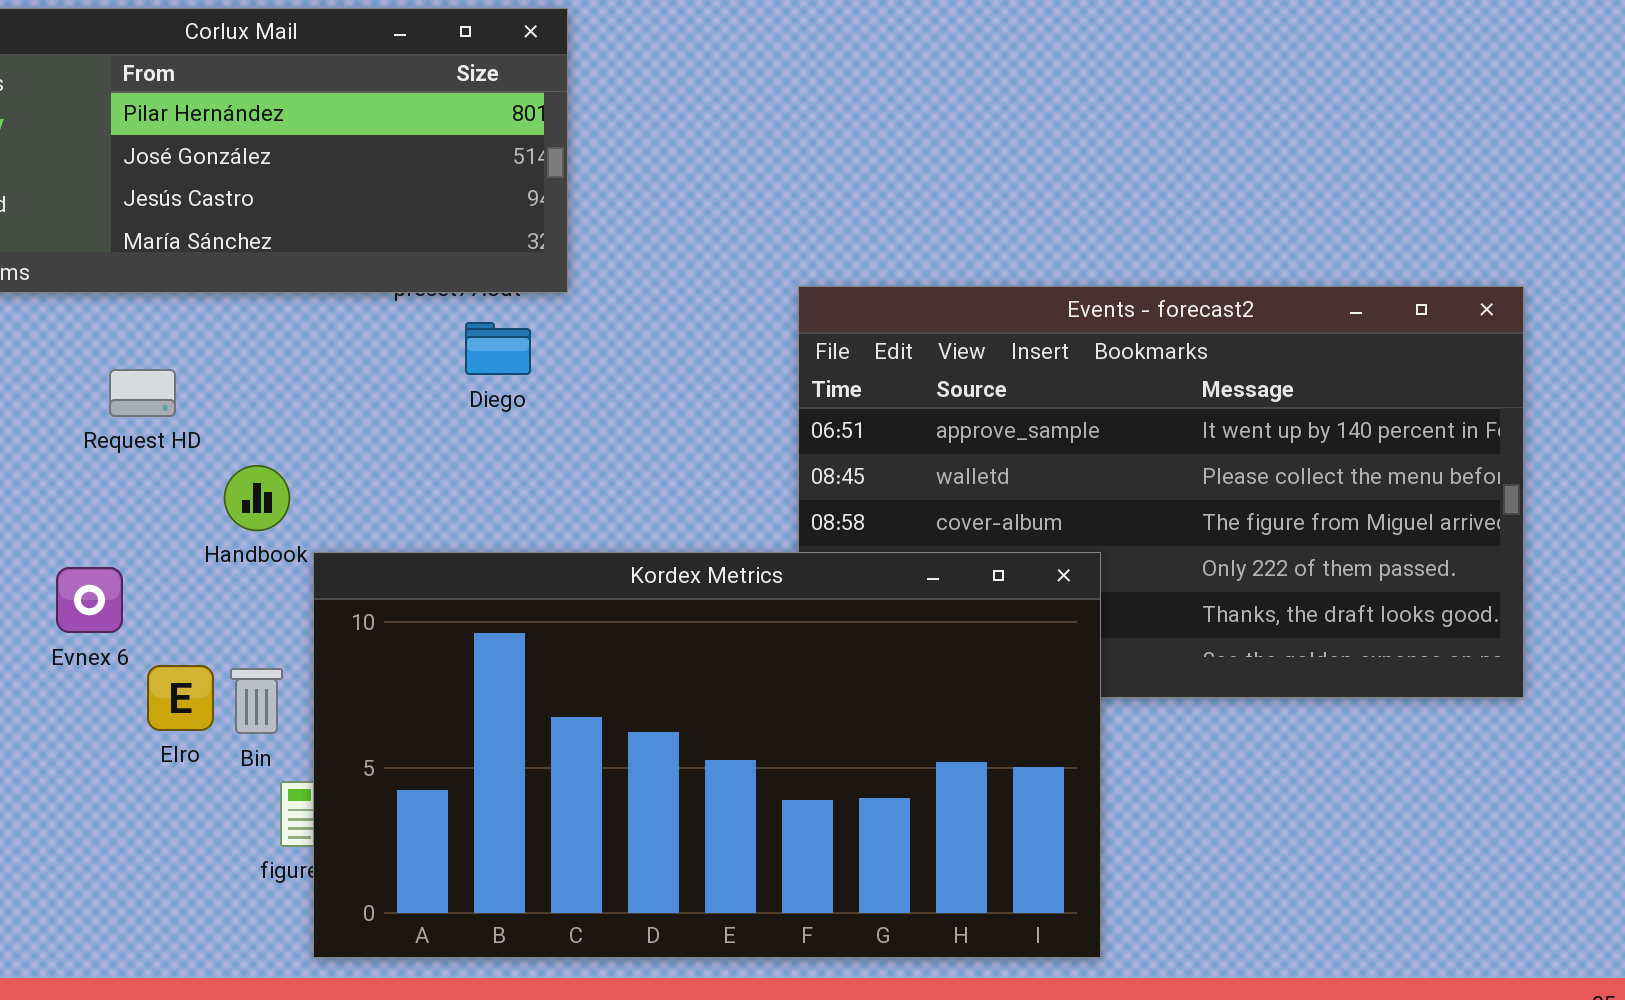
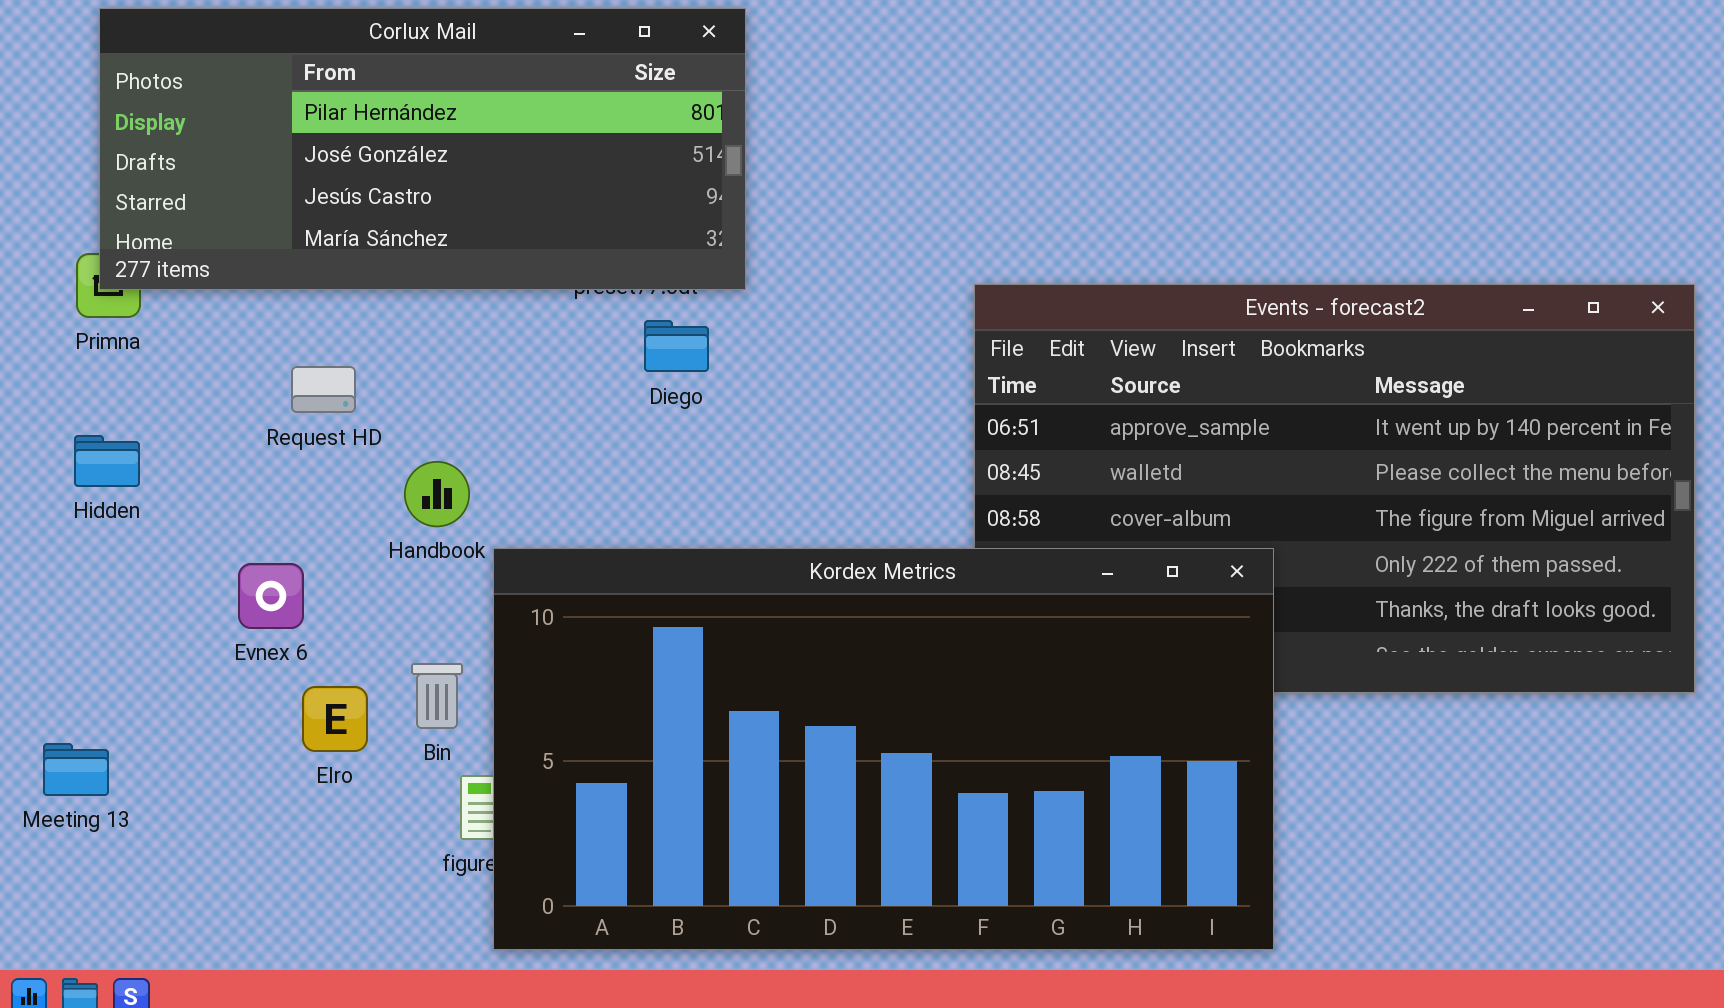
Elro: [147,665,214,731] -> [302,686,368,752], moved

